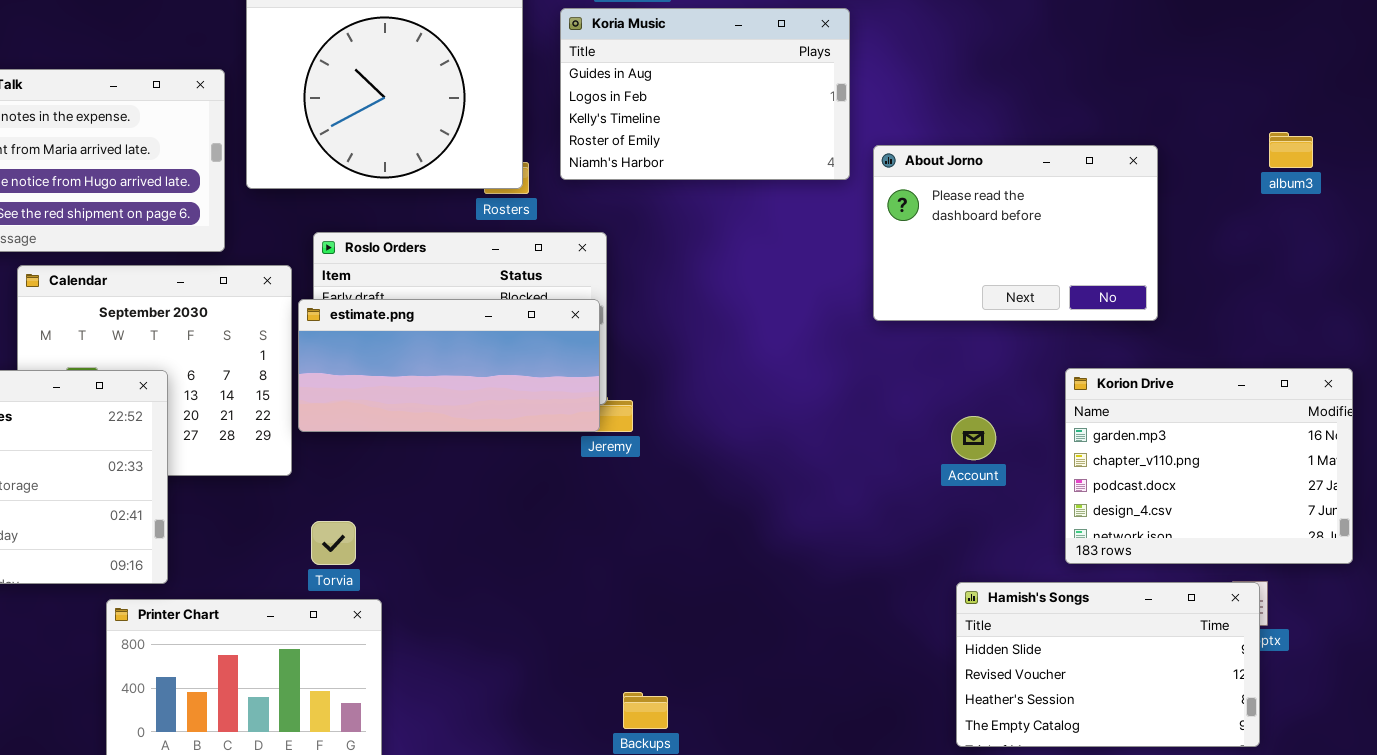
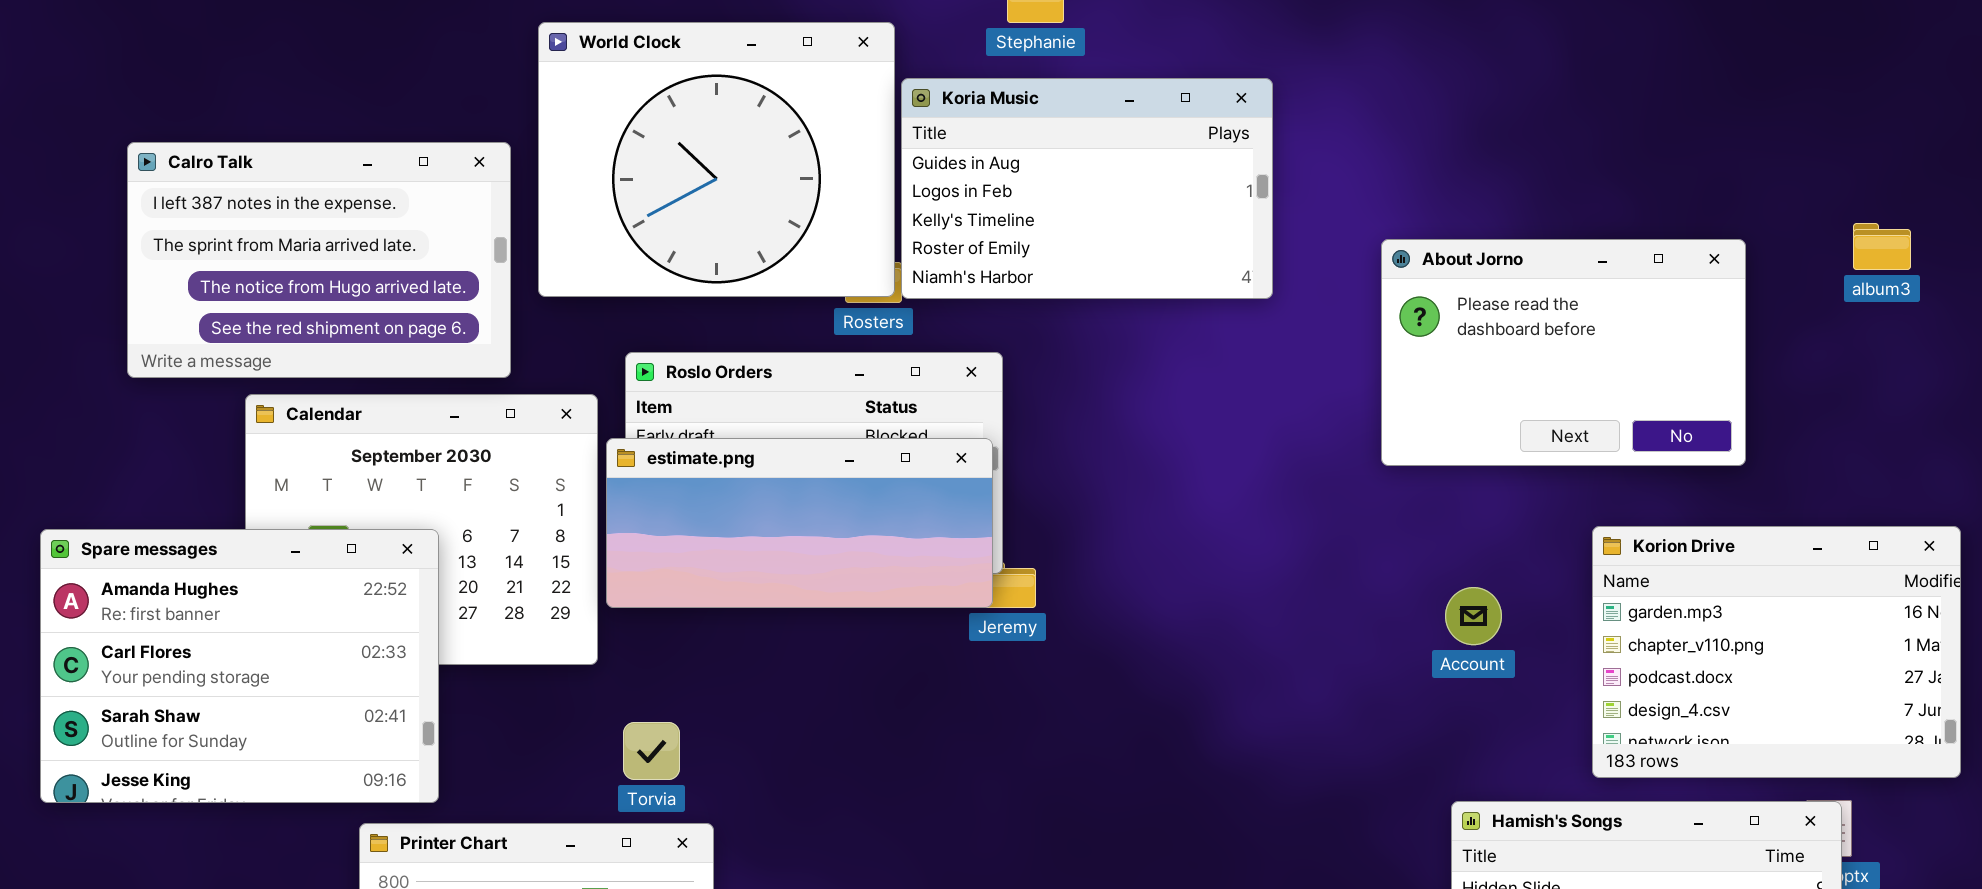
Koria Music: [560,8,850,180] -> [901,78,1273,299], moved
About Jorno: [873,145,1158,321] -> [1381,239,1746,466], moved

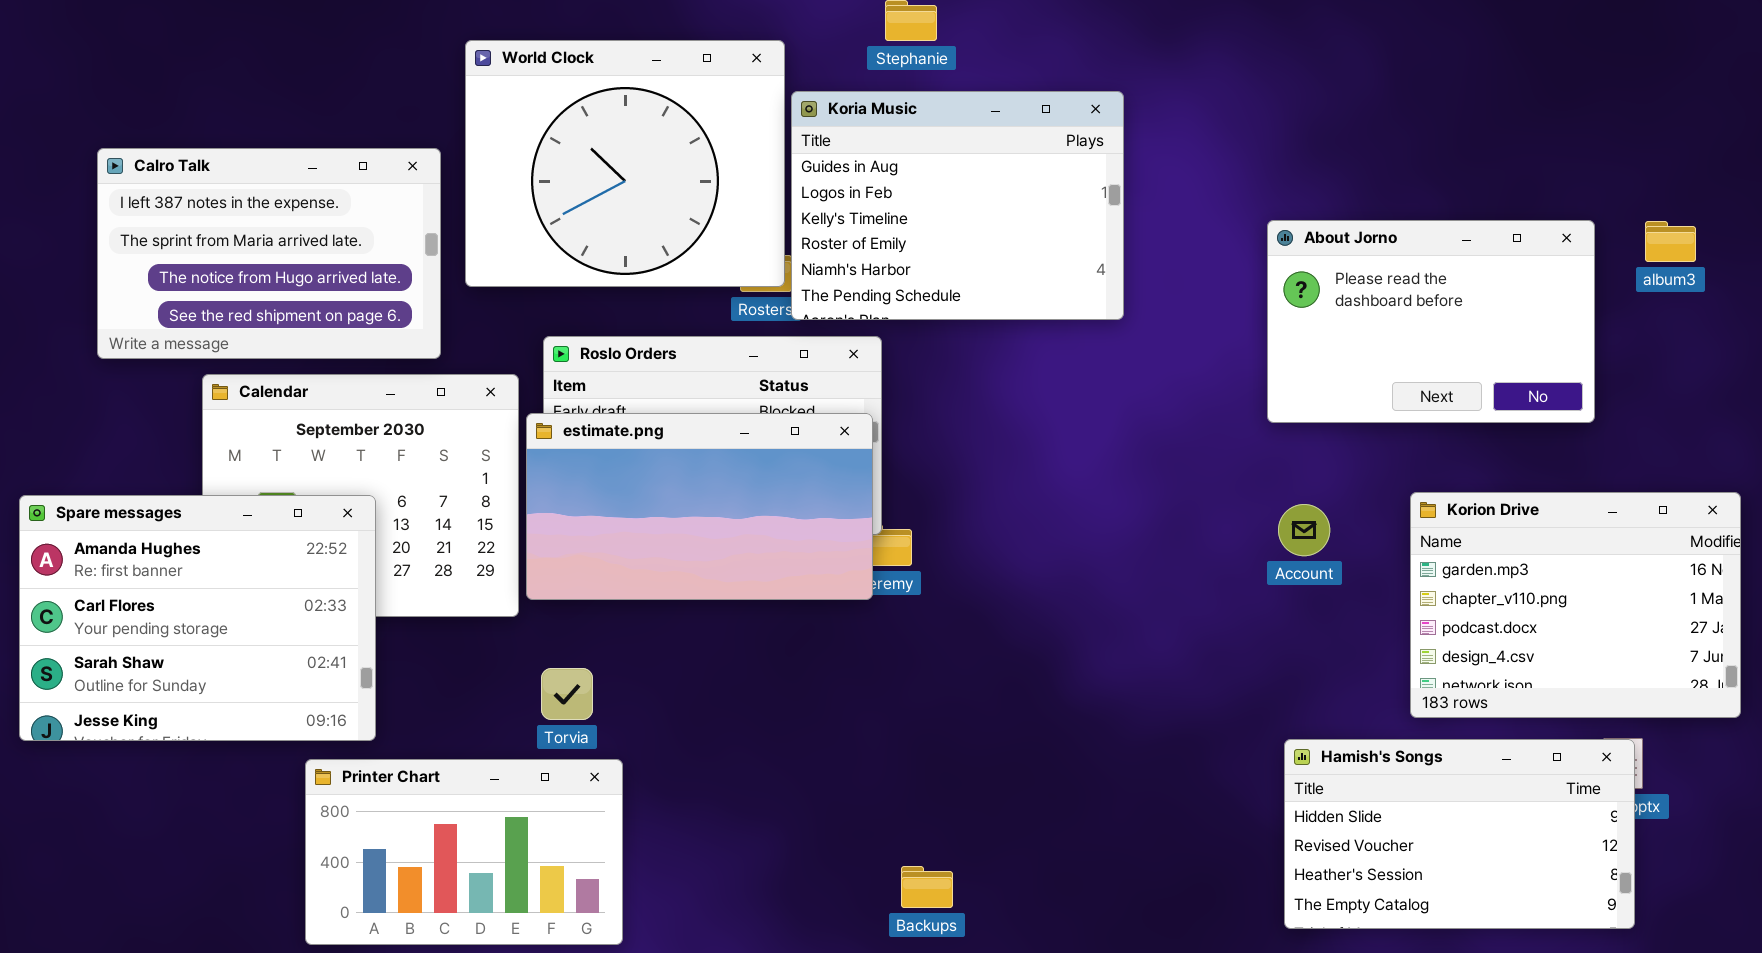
Koria Music: [901,78,1273,299] -> [791,91,1124,320], resized
About Jorno: [1381,239,1746,466] -> [1267,220,1595,423], moved
estimate.png: [606,438,993,608] -> [526,413,873,600], resized
Account: [1445,587,1502,645] -> [1278,504,1330,556], moved

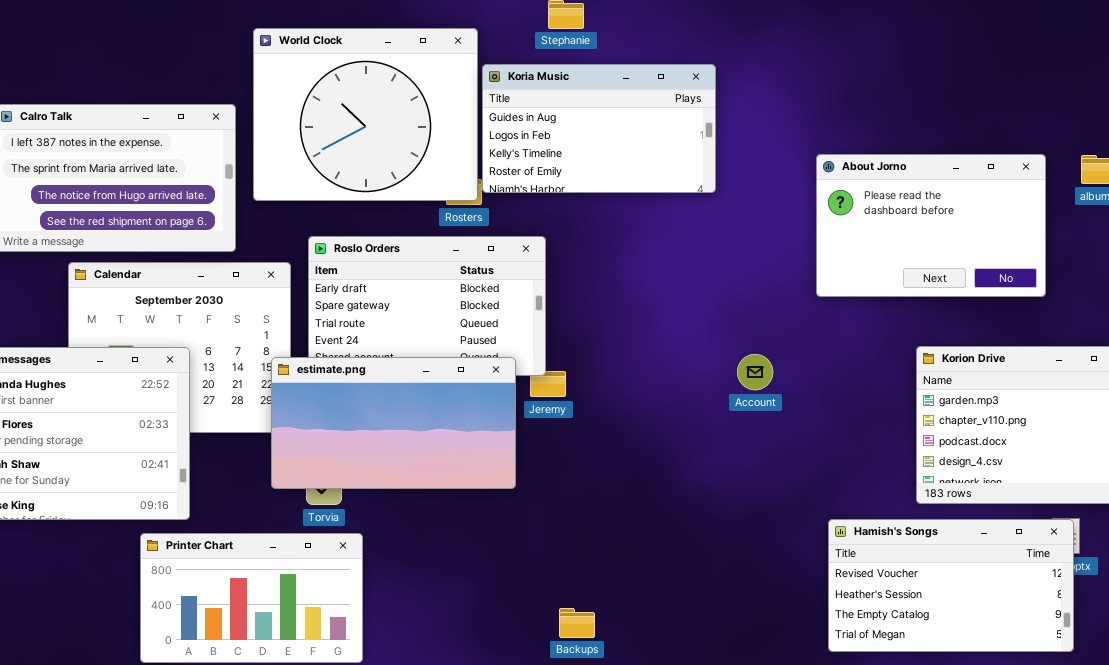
Koria Music: [791,91,1124,320] -> [482,64,716,193], resized
estimate.png: [526,413,873,600] -> [271,357,516,489], moved
Account: [1278,504,1330,556] -> [737,354,773,390], moved
Hamish's Songs: [1284,739,1635,929] -> [828,519,1074,652], scrolled down 1 row

